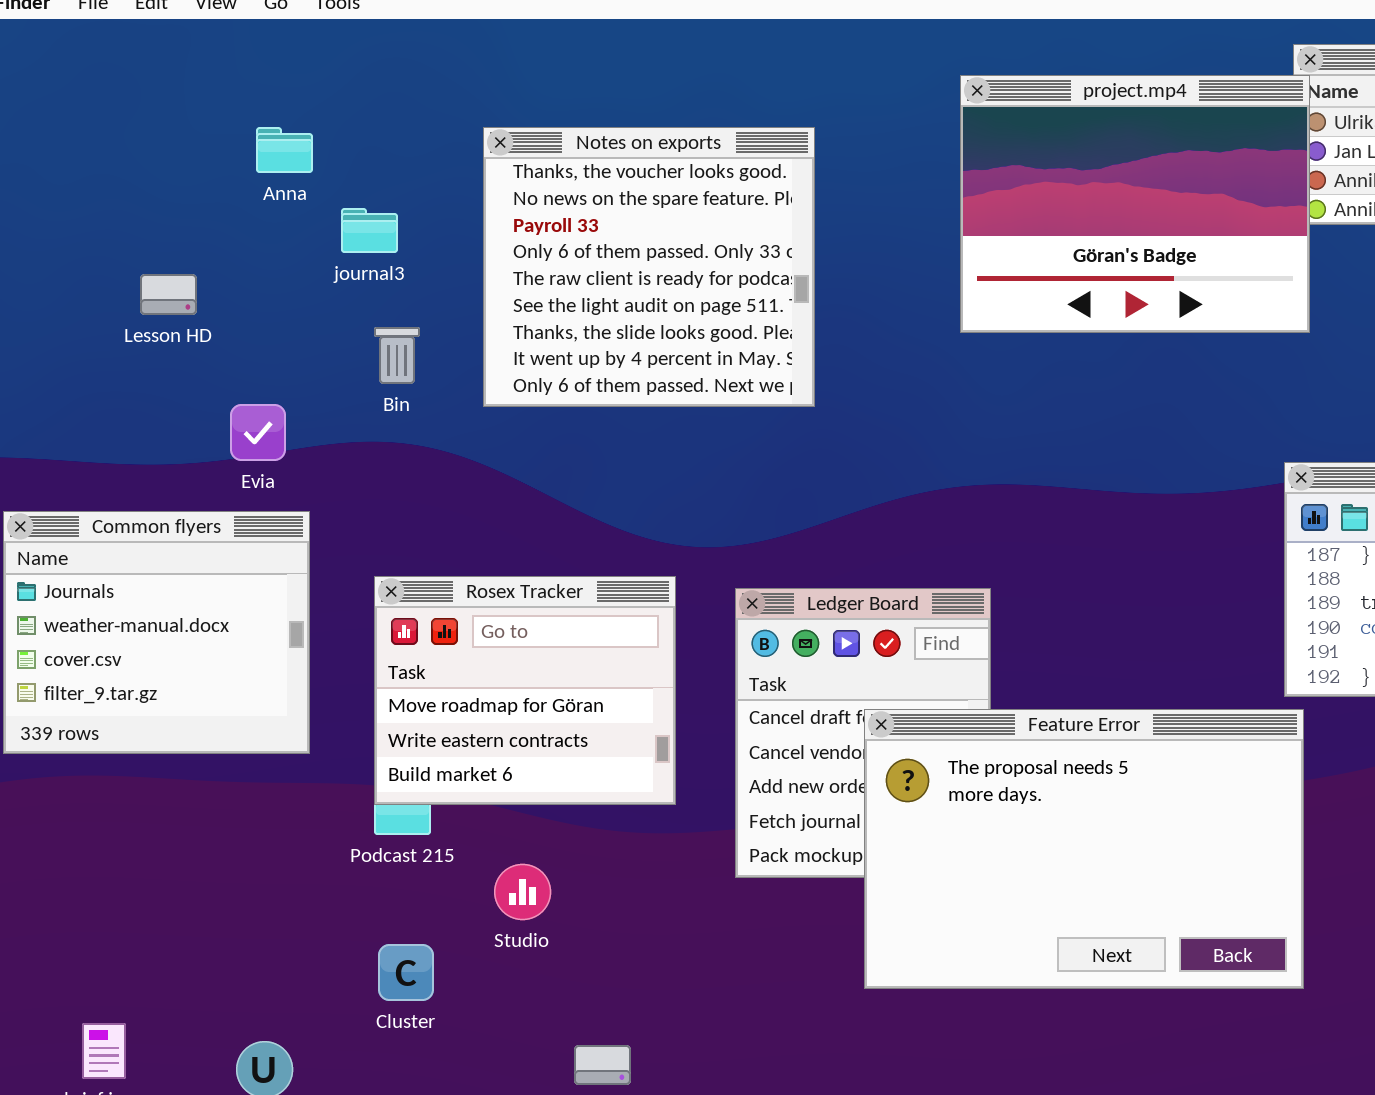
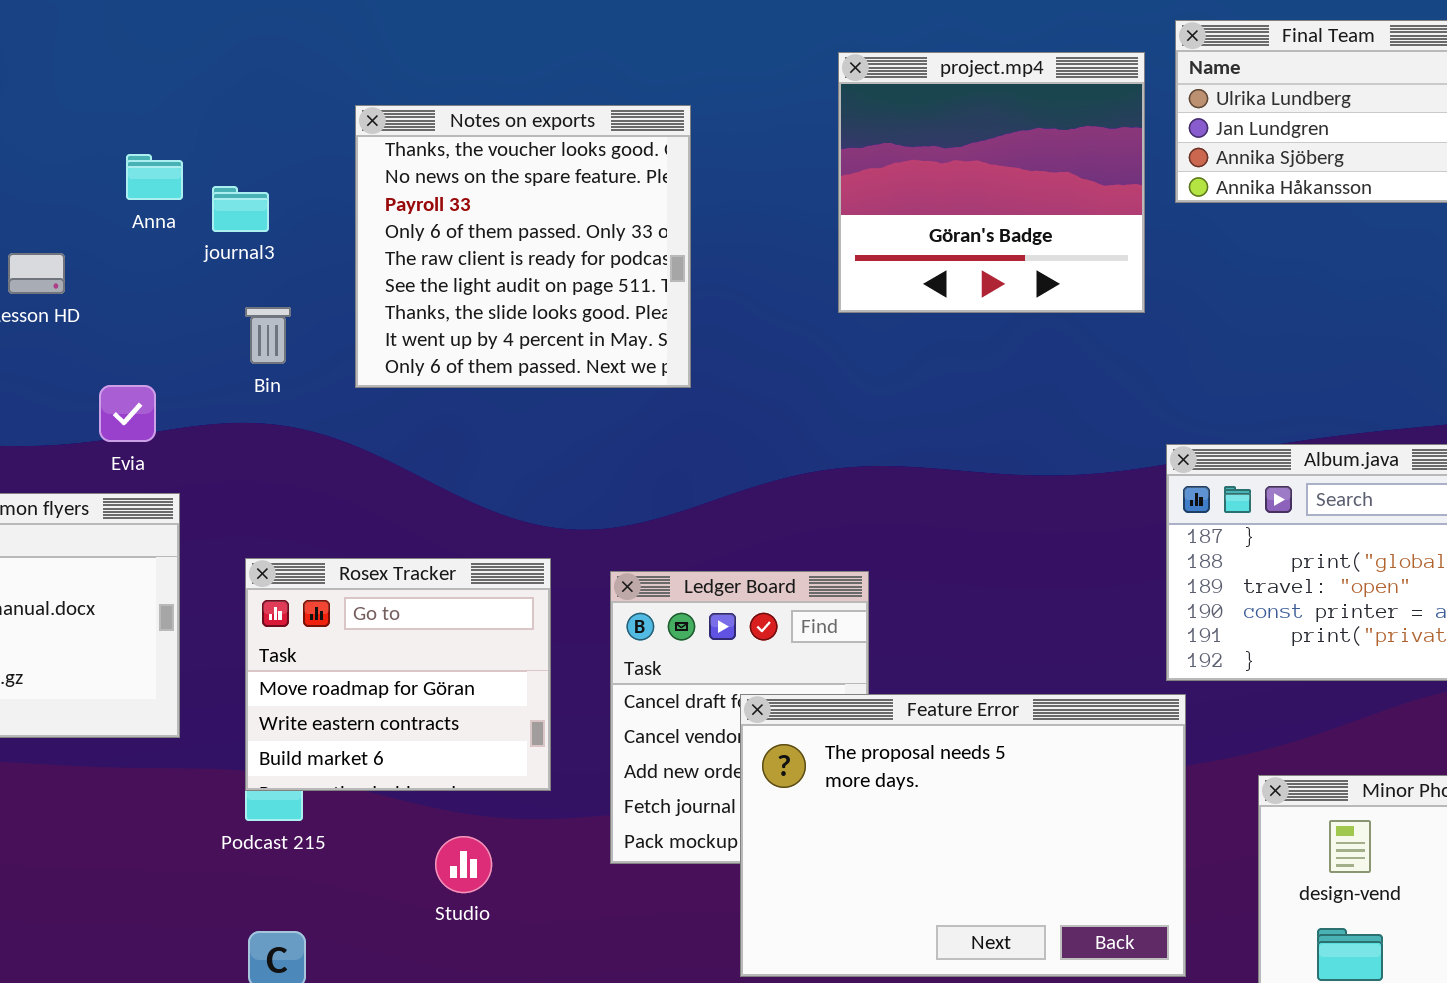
project.mp4: [960,75,1310,333] -> [838,52,1145,313], resized
Anna: [256,127,313,173] -> [126,154,183,200], moved
Studio: [494,864,551,920] -> [435,836,492,893], moved

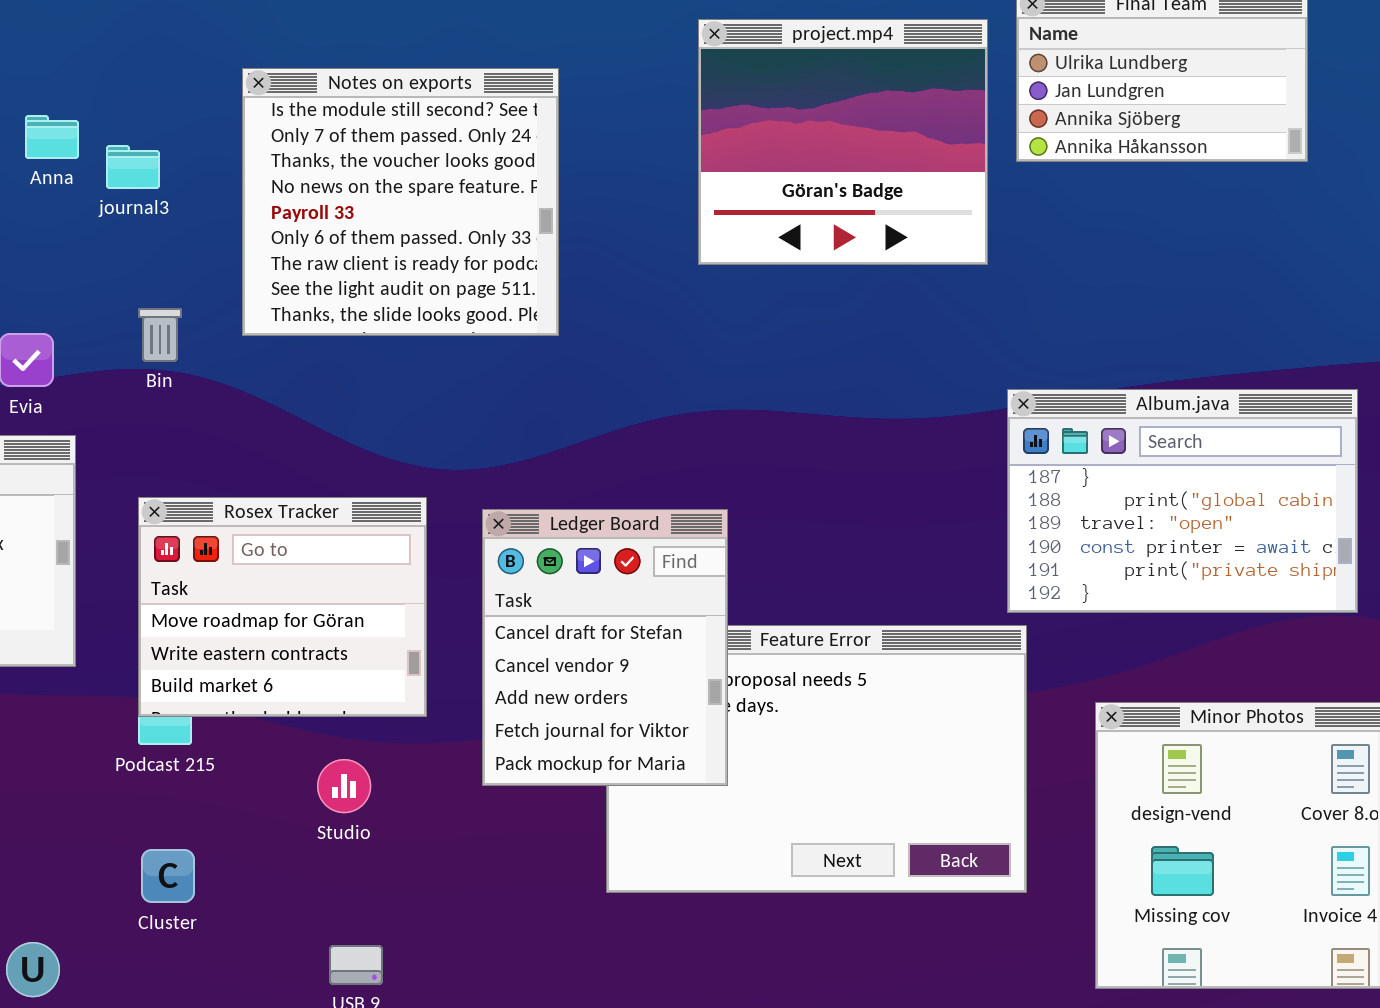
Notes on exports: [355,105,691,388] -> [242,68,559,336], scrolled up 2 rows
Bin: [245,307,291,364] -> [138,308,182,362], moved
Ledger Board: [610,571,869,864] -> [482,509,728,786], raised

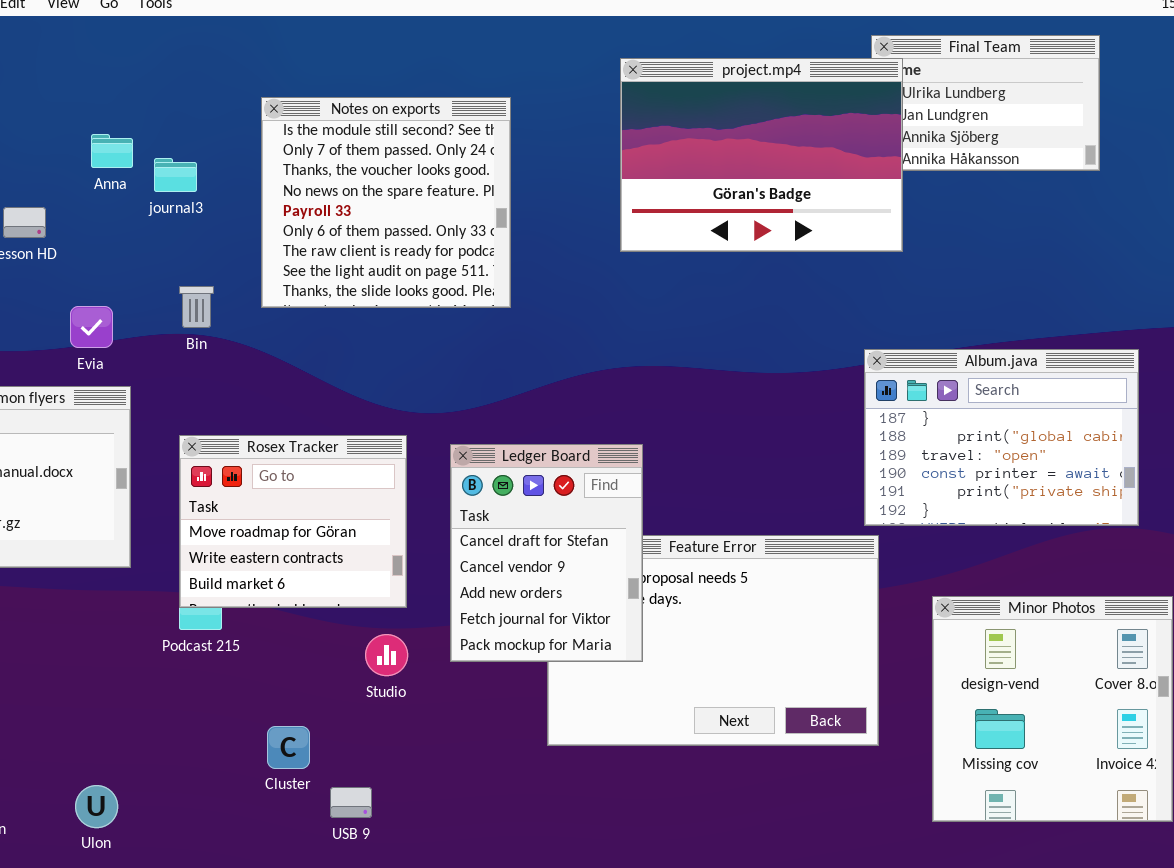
project.mp4: [698,19,988,265] -> [620,58,903,252], resized
Studio: [317,759,371,813] -> [365,634,408,676], moved
Cluster: [141,849,195,903] -> [267,726,310,769], moved

